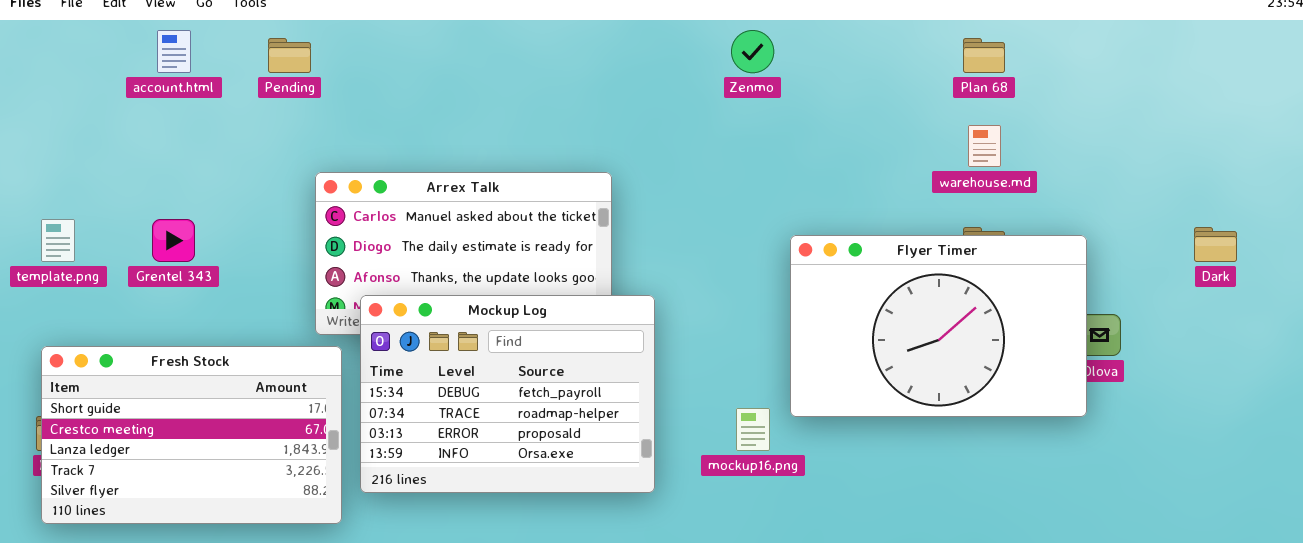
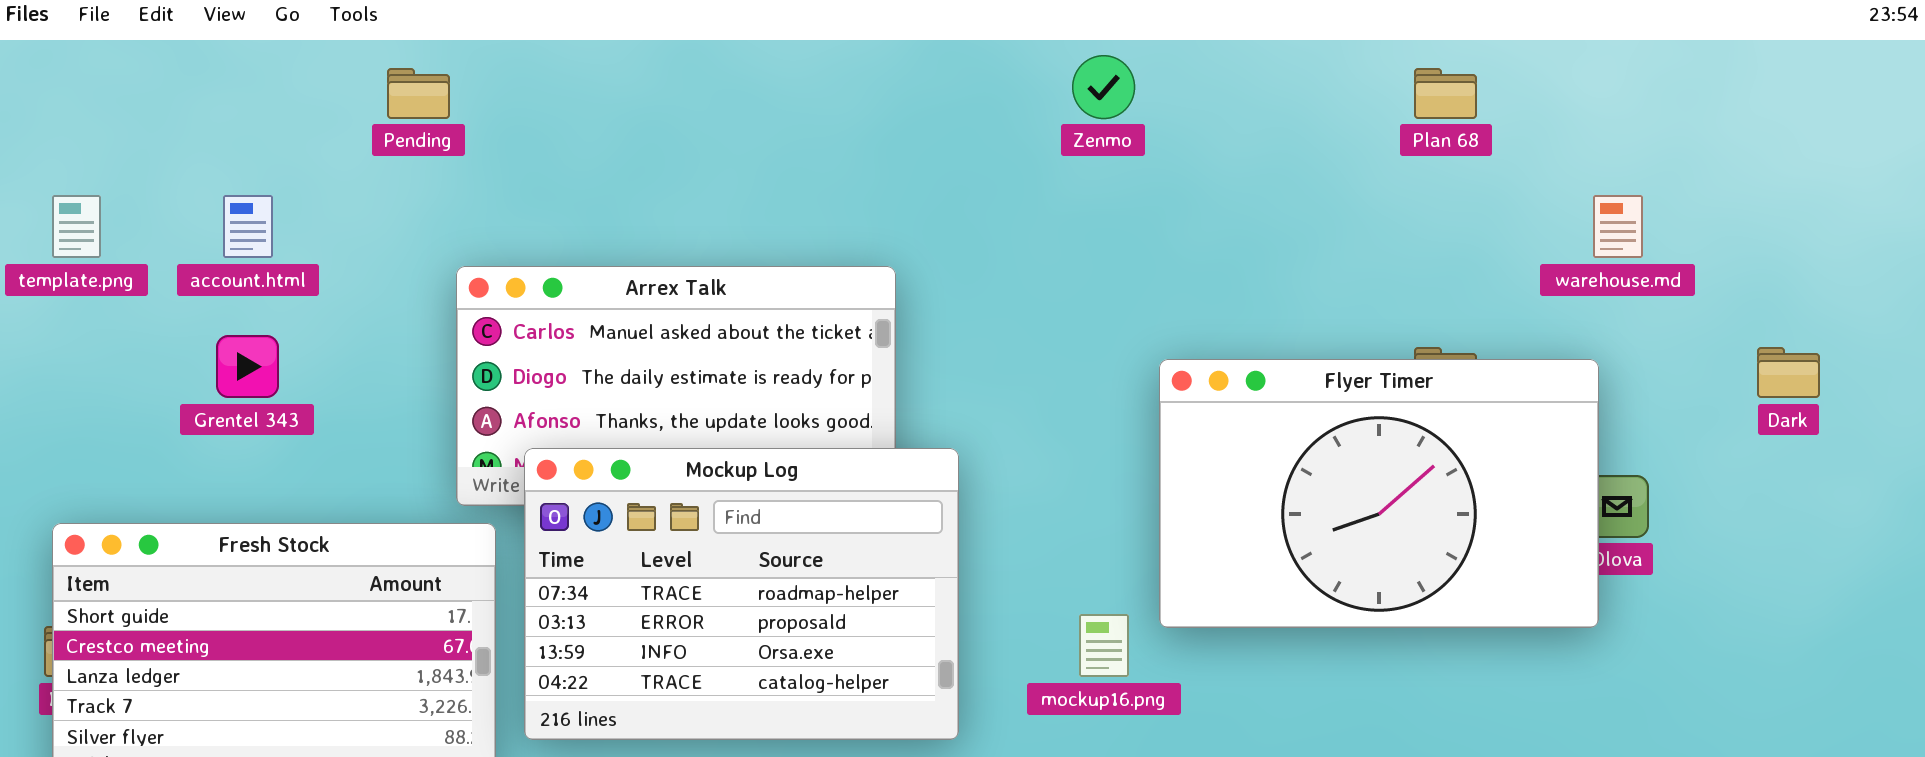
account.html: [157,30,191,73] -> [223,195,273,258], moved
warehouse.md: [968,125,1001,167] -> [1593,195,1643,258], moved
template.png: [41,219,75,262] -> [52,195,101,258], moved
Mockup Log: [360,295,655,493] -> [524,448,959,740], scrolled down 1 row

